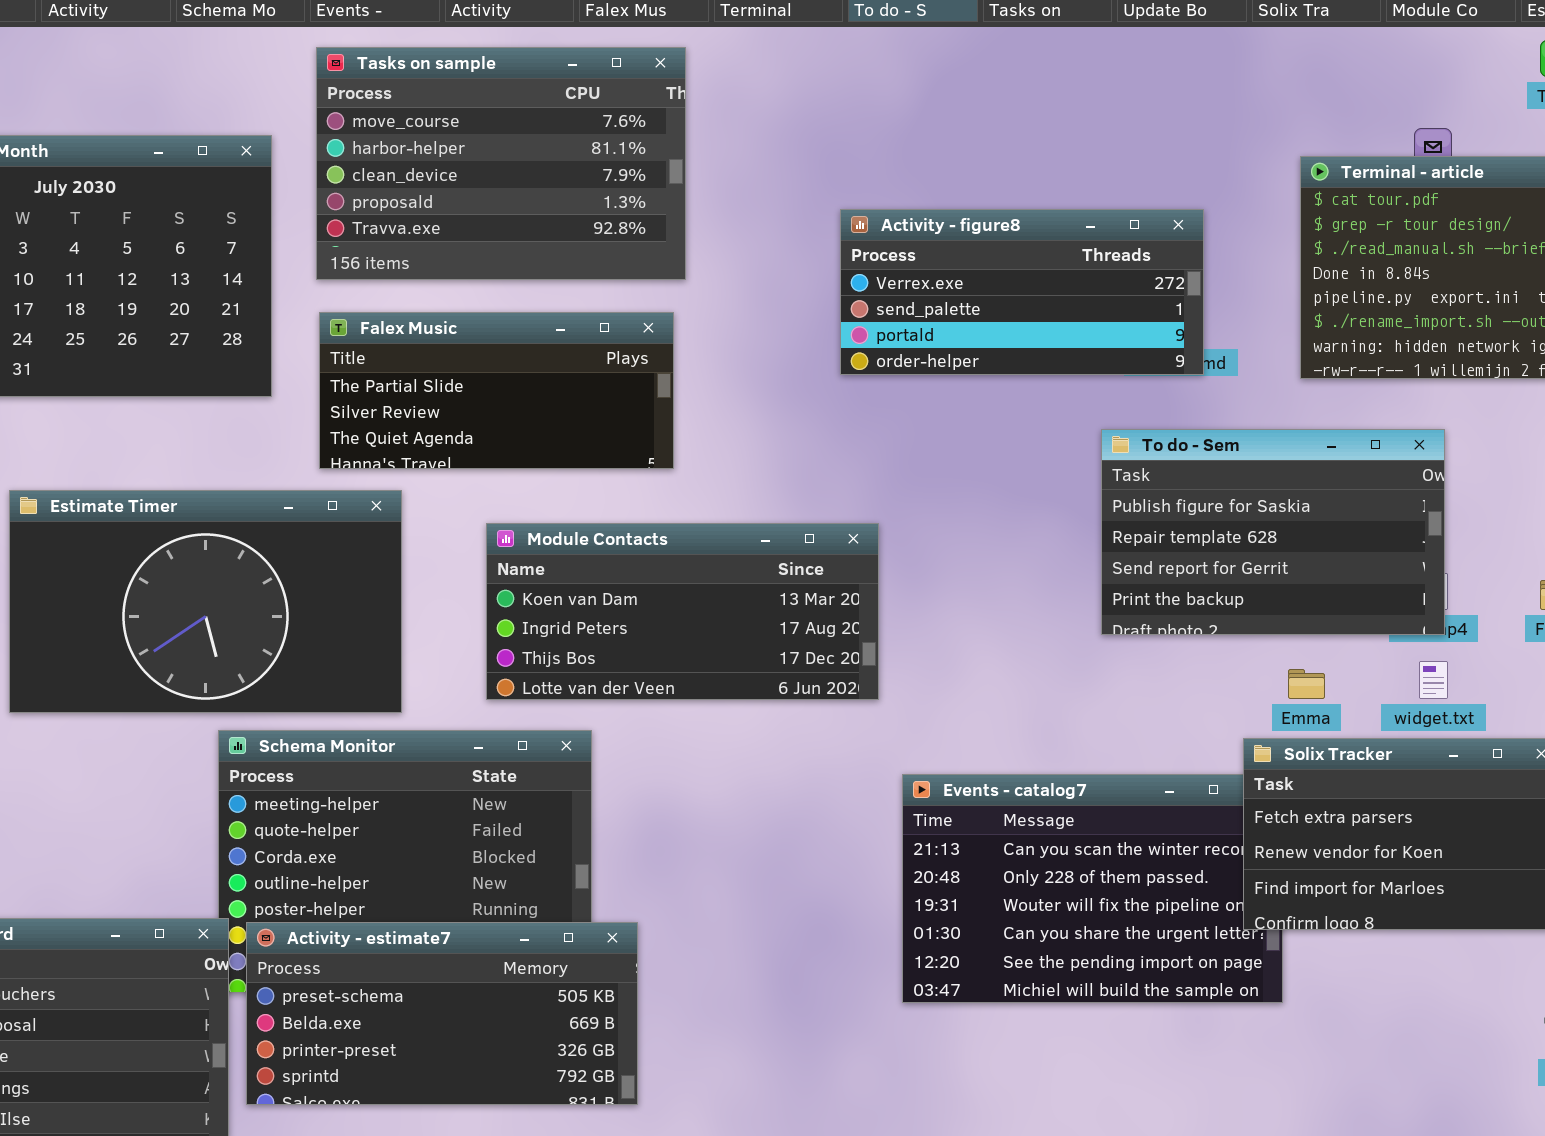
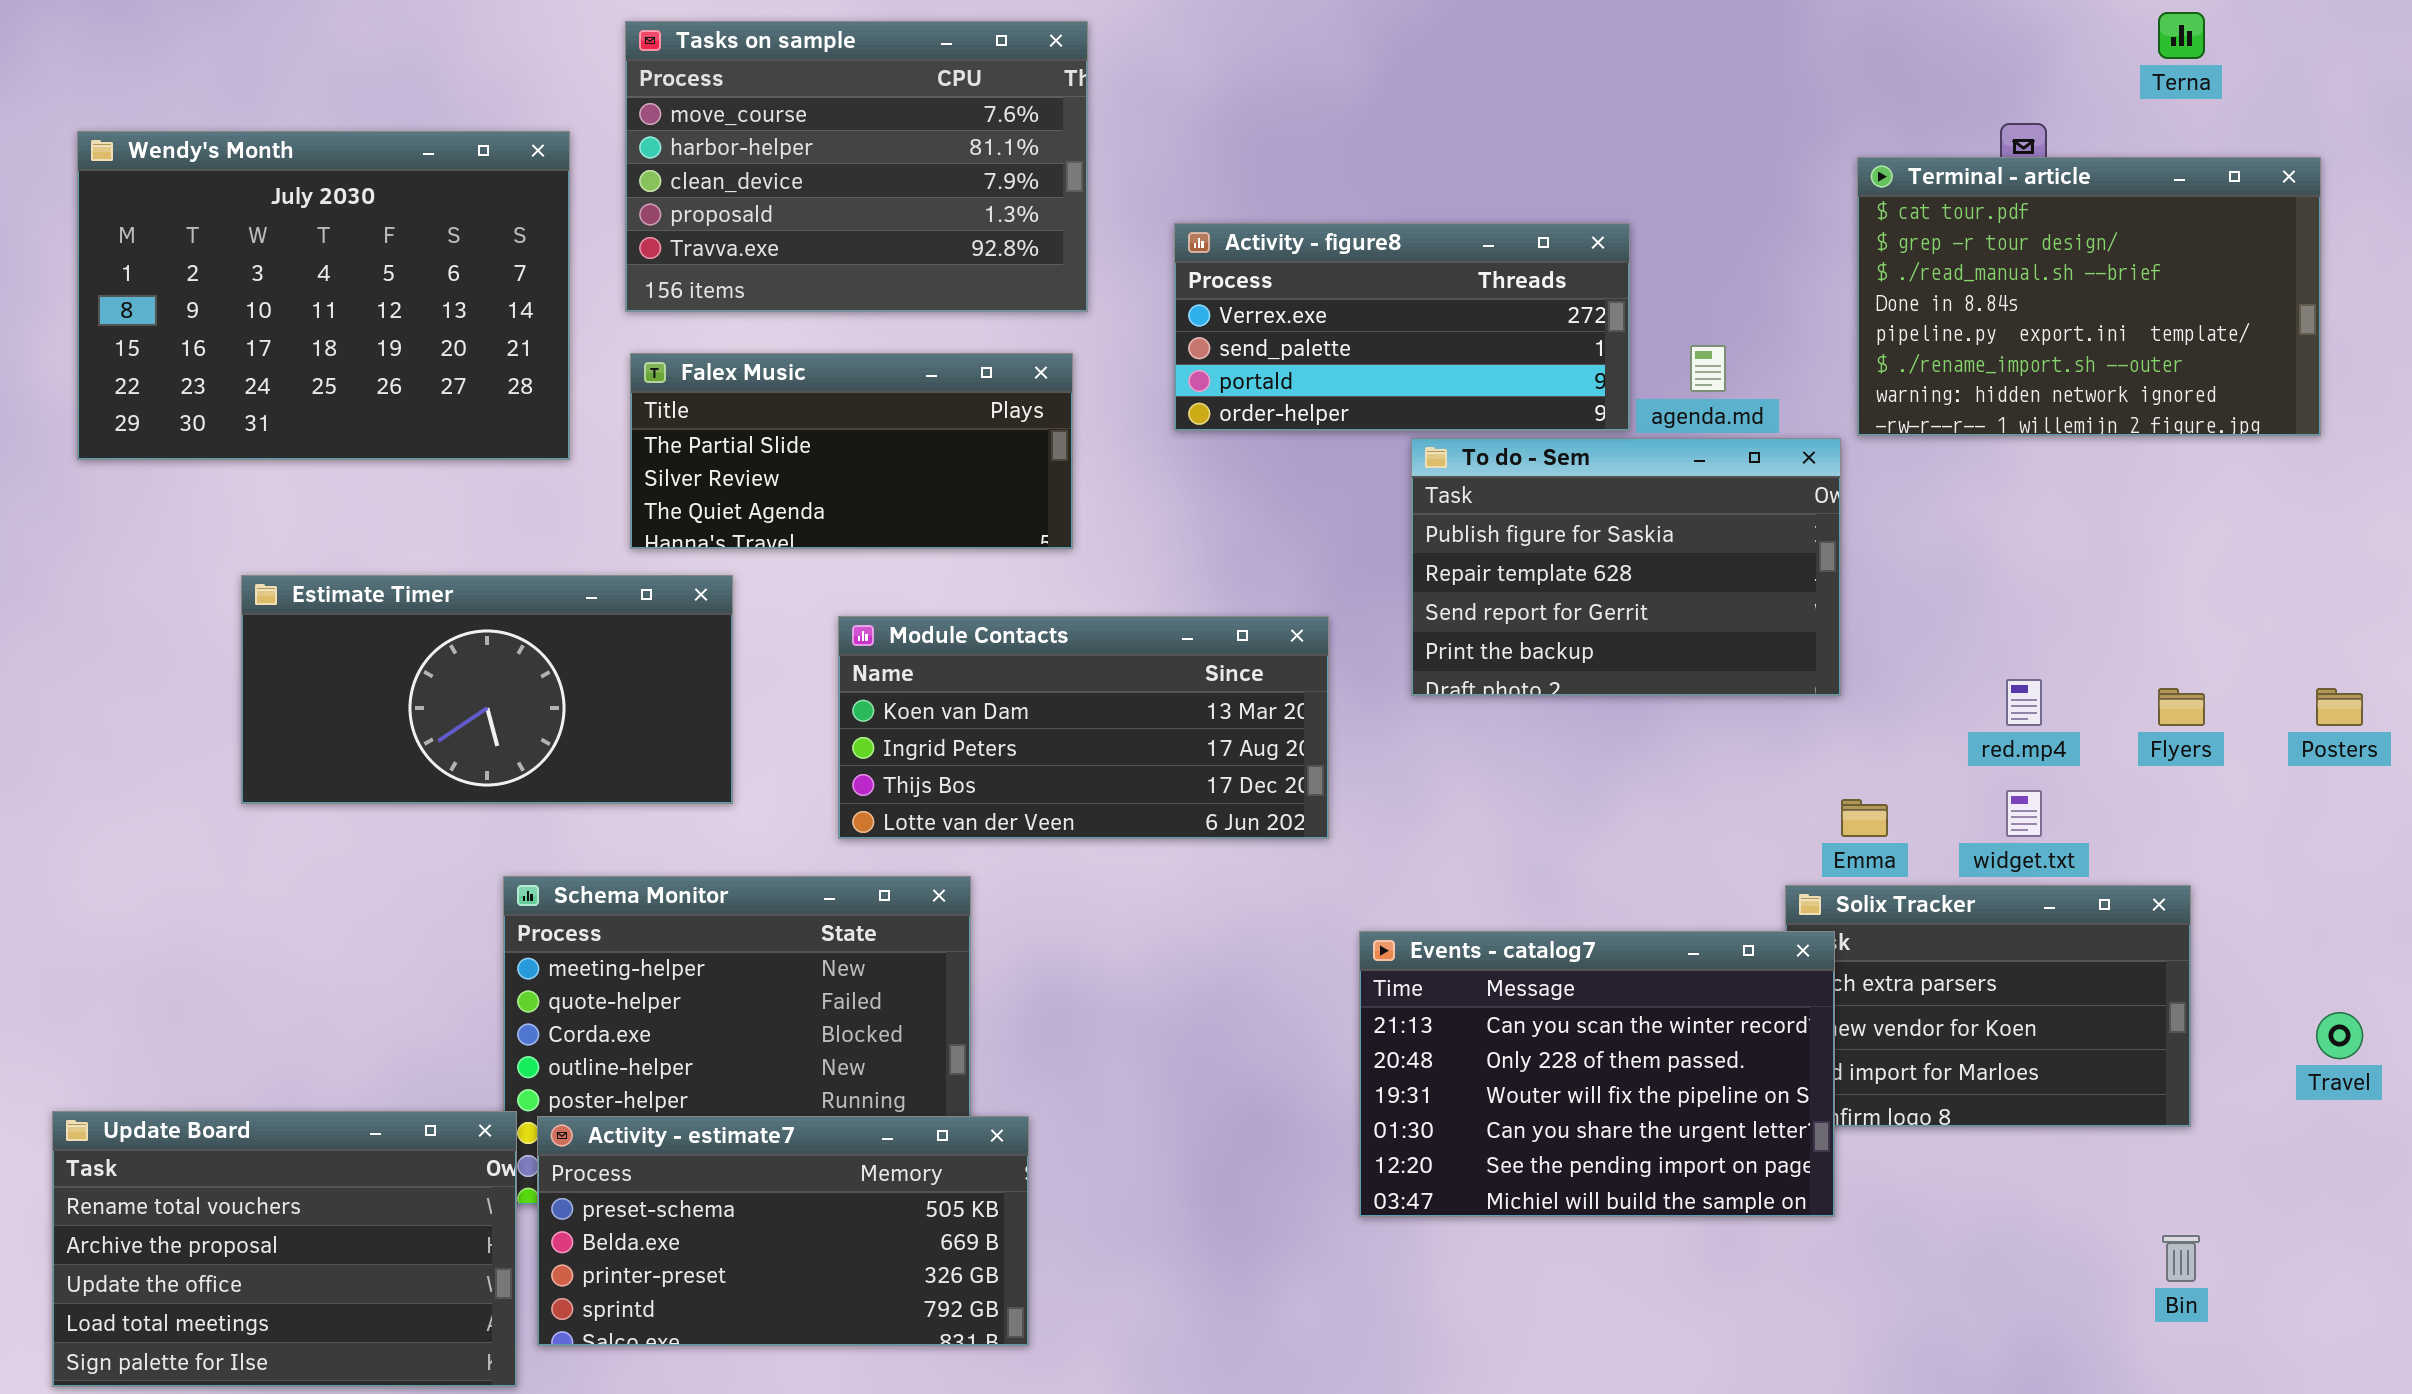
Activity - figure8: [840,209,1204,375] -> [1174,223,1630,431], moved
To do - Sem: [1101,429,1445,635] -> [1411,438,1841,696], moved
Estimate Timer: [9,490,402,713] -> [241,575,733,804], resized
Events - catalog7: [902,774,1283,1003] -> [1359,931,1835,1217], raised

